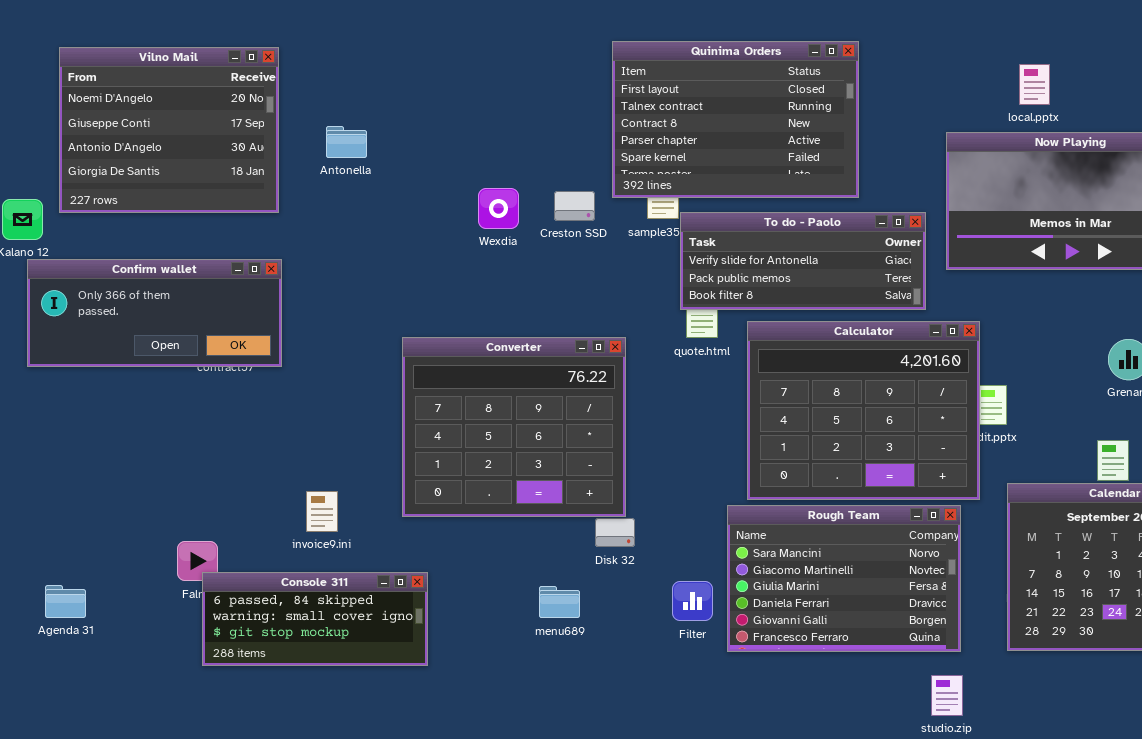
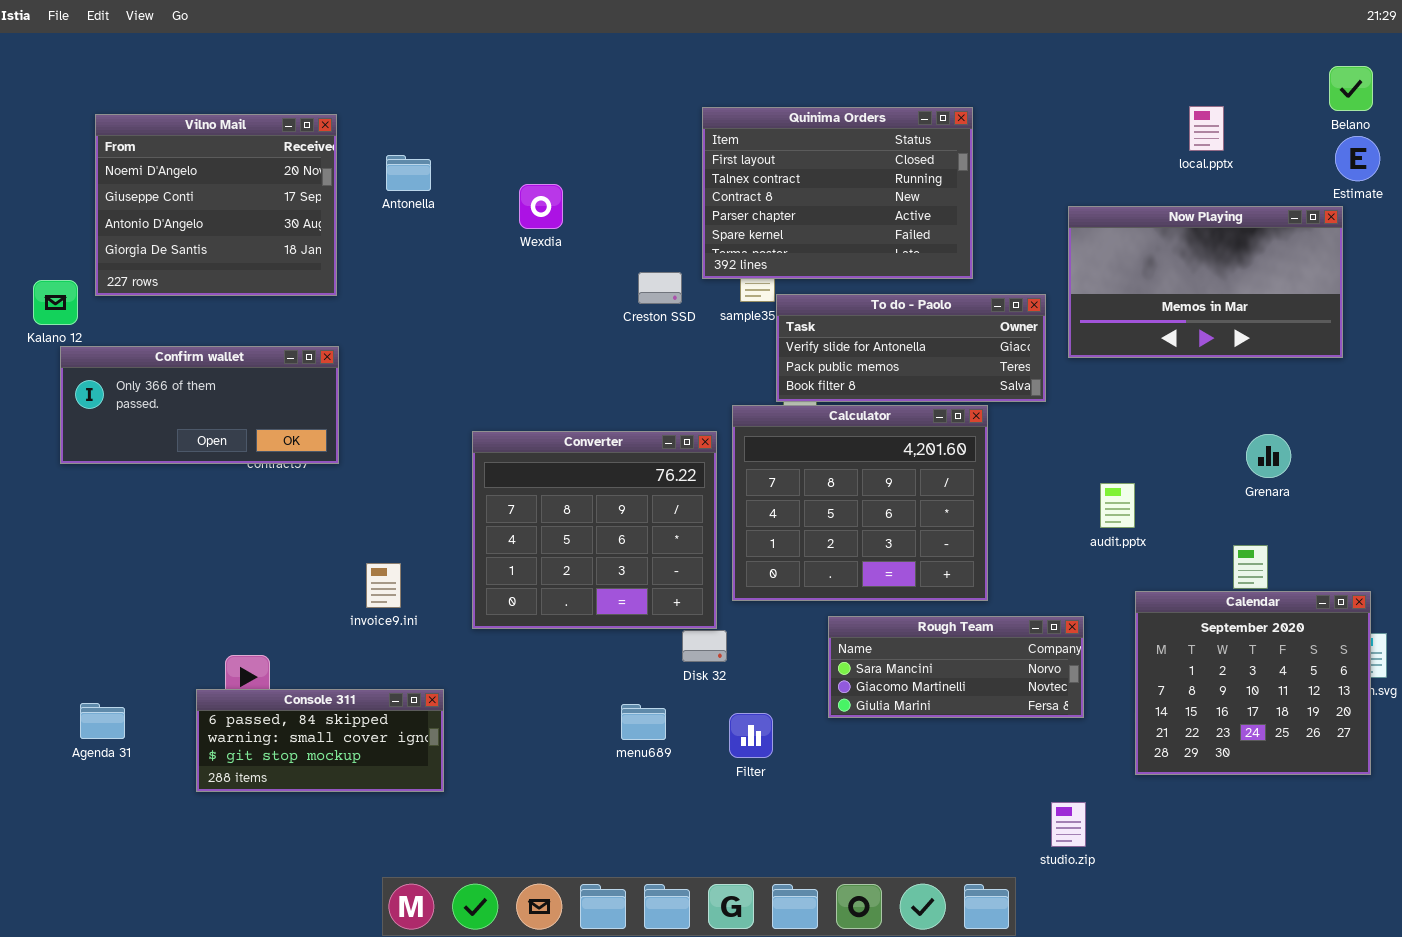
local.pptx: [1019,64,1050,105] -> [1189,106,1224,151], moved
Antonella: [326,126,367,158] -> [386,155,431,191], moved
Wexdia: [478,188,519,229] -> [519,184,563,229], moved
Calculator: [747,321,980,500] -> [732,405,988,601], moved
invoice9.ini: [306,491,338,532] -> [366,563,401,608], moved
Rough Team: [727,505,961,652] -> [828,616,1084,718], resized
Console 311: [202,572,428,666] -> [196,689,444,792], moved
Filter: [672,581,713,621] -> [729,713,773,758], moved

